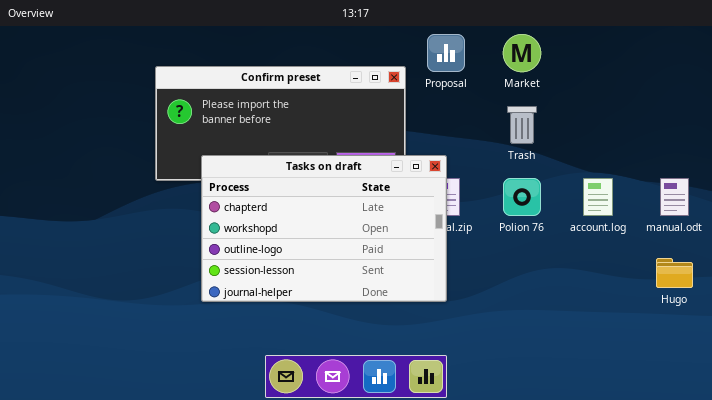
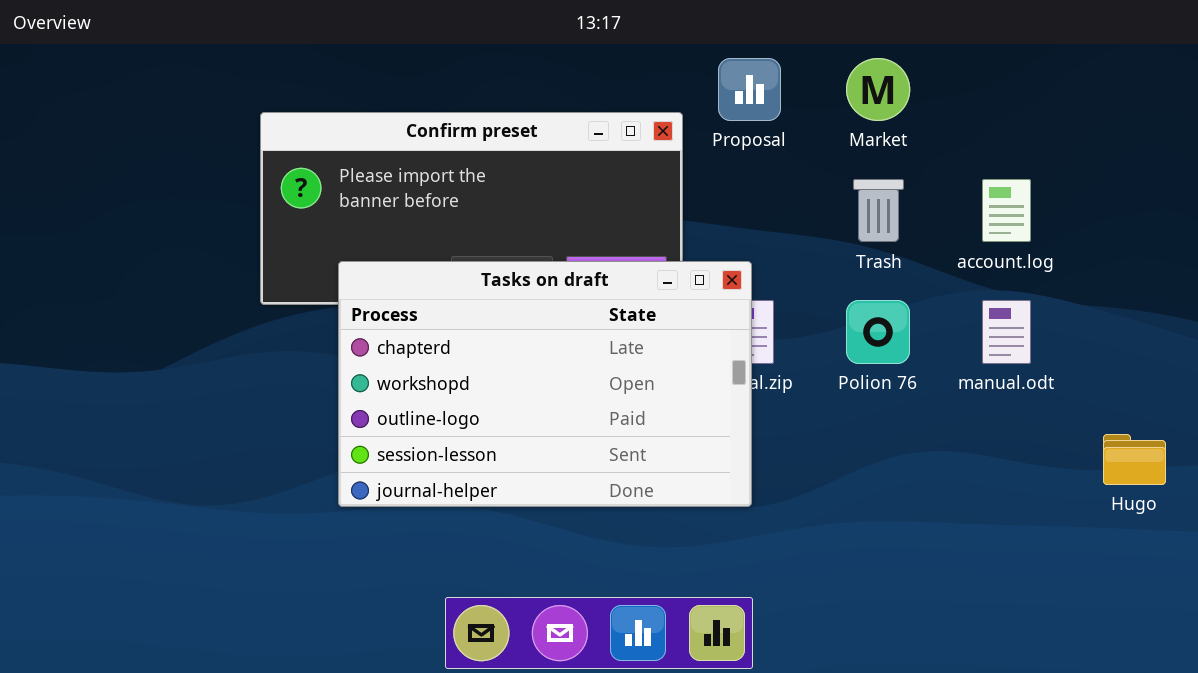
account.log: [583,178,613,216] -> [982,179,1031,242], moved
manual.odt: [660,178,689,216] -> [982,300,1031,364], moved

